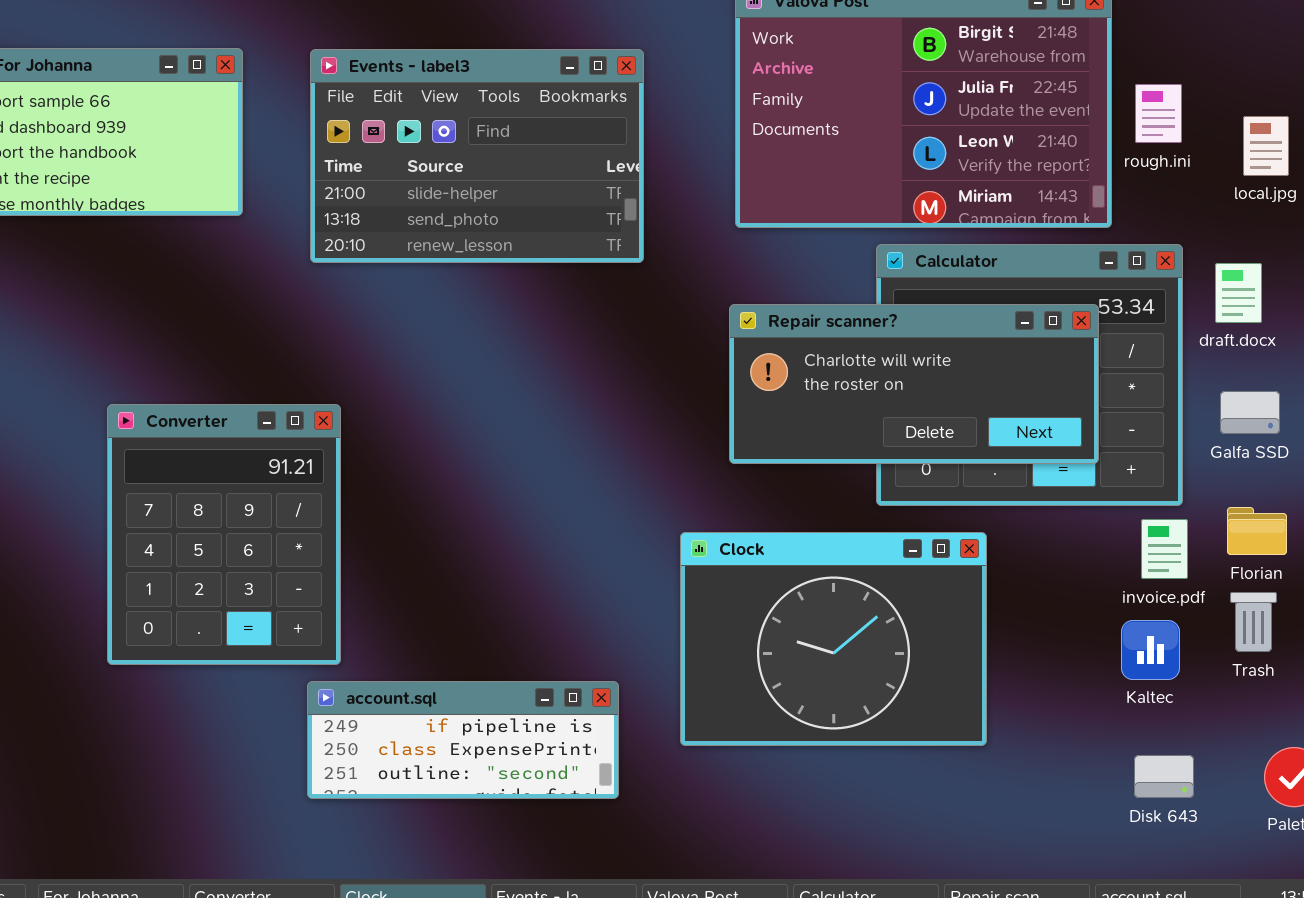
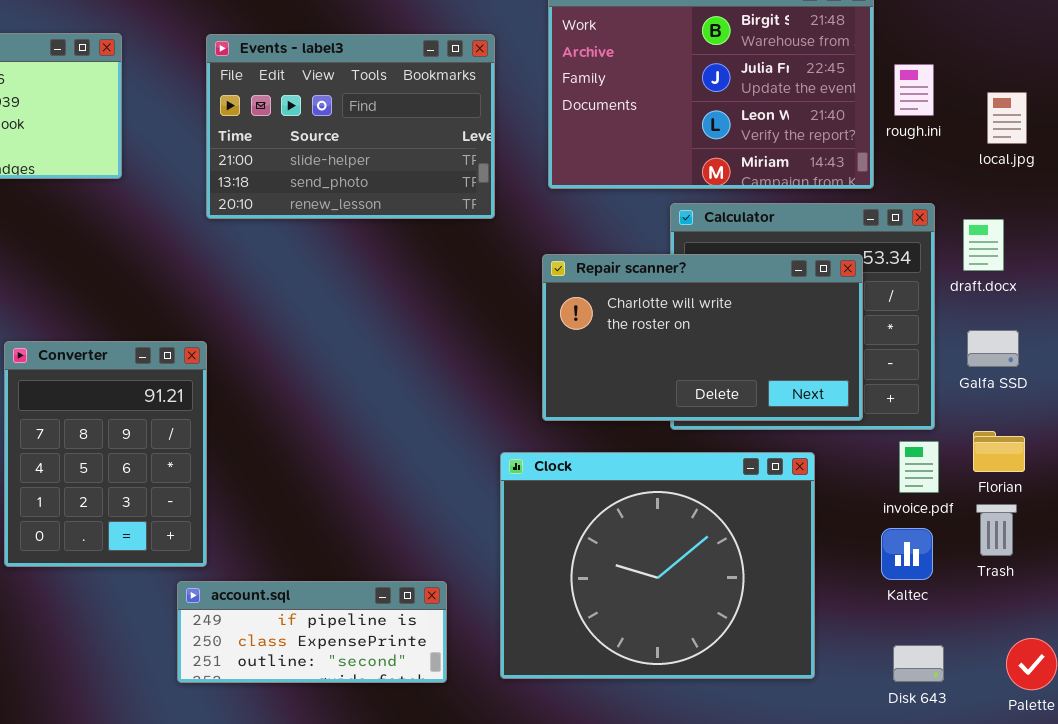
Events - label3: [310,49,644,263] -> [206,34,495,219], moved
Repair scanner?: [729,304,1099,464] -> [542,254,863,421], resized
Clock: [680,532,987,746] -> [500,452,815,679], resized

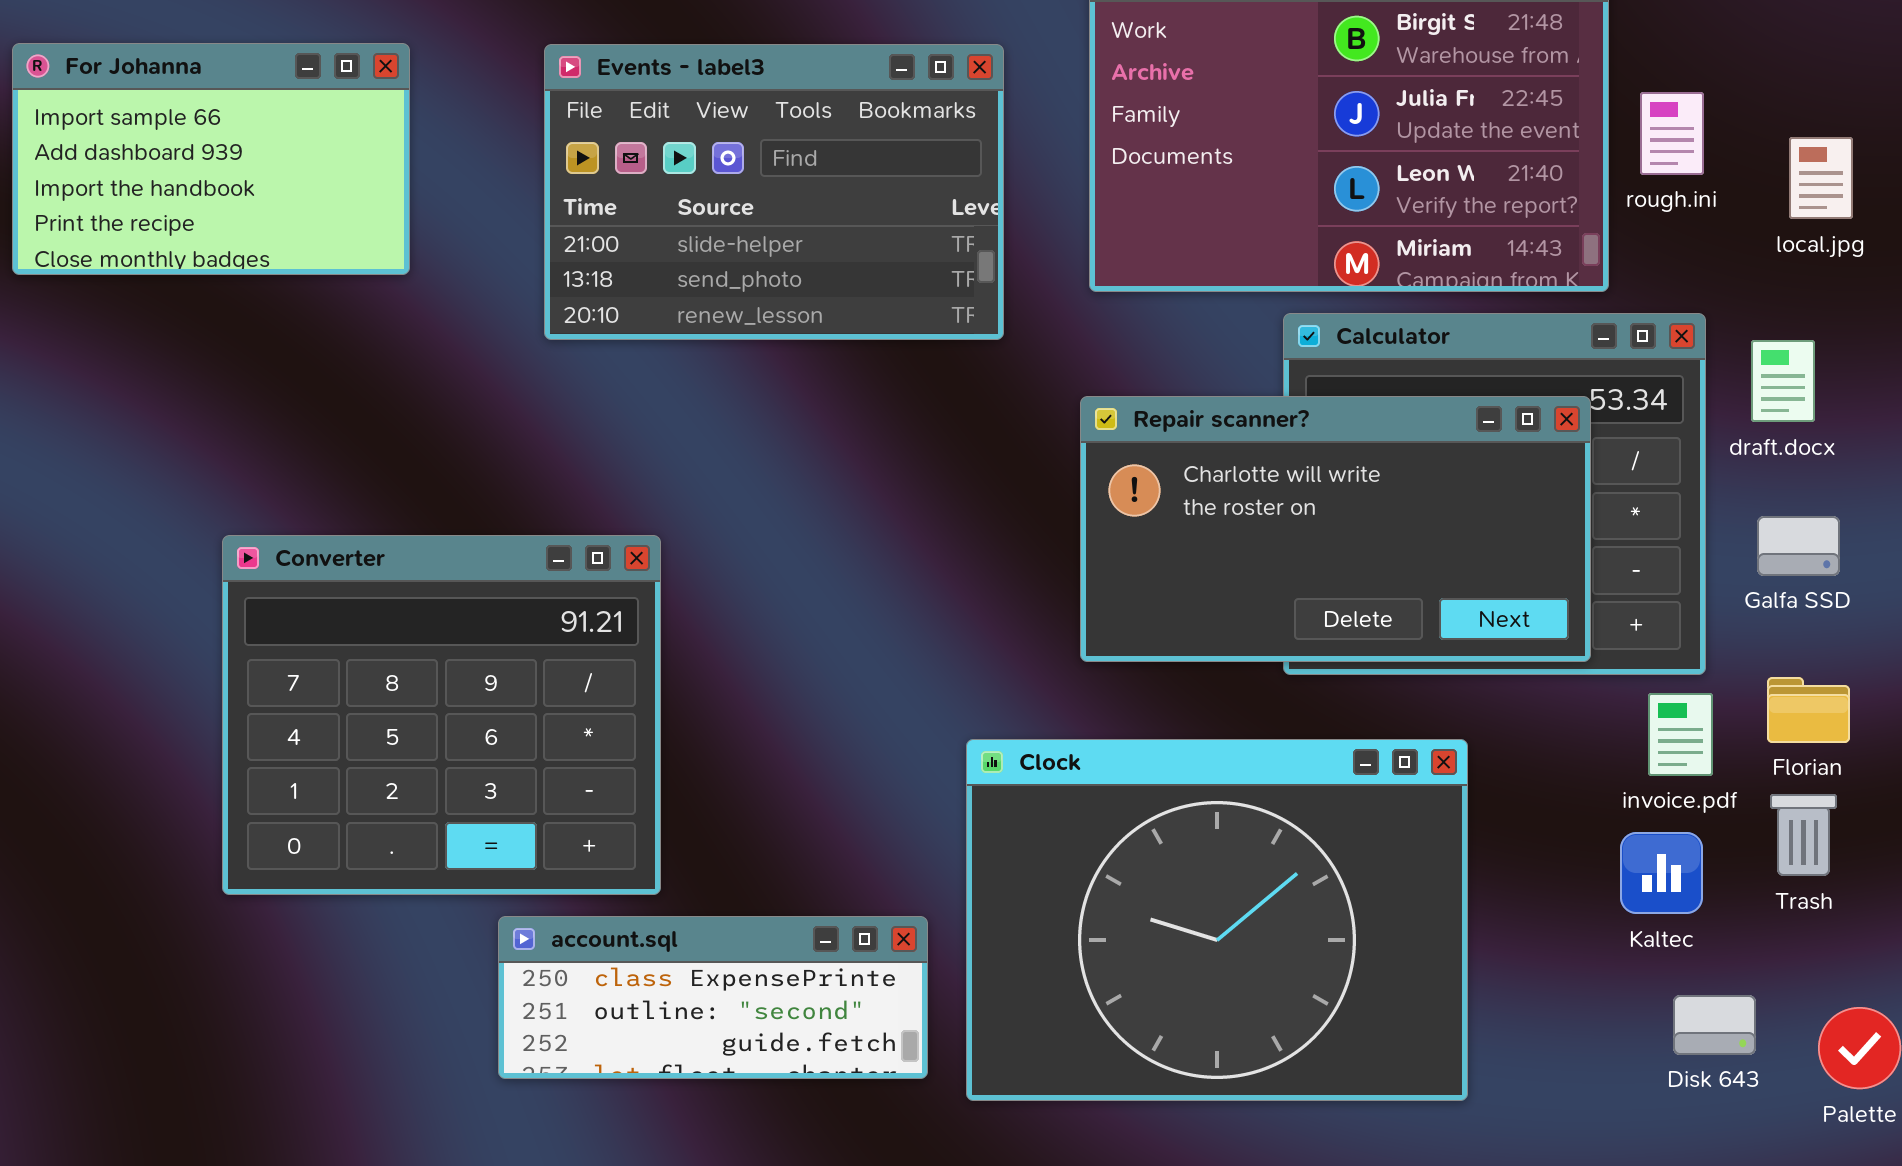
Converter: [4,341,207,567] -> [222,535,661,895], resized
Clock: [500,452,815,679] -> [966,739,1468,1101], moved
account.sql: [177,581,447,683] -> [498,916,928,1079], scrolled down 1 row
Disk 643: [893,645,944,682] -> [1673,995,1756,1055], moved

